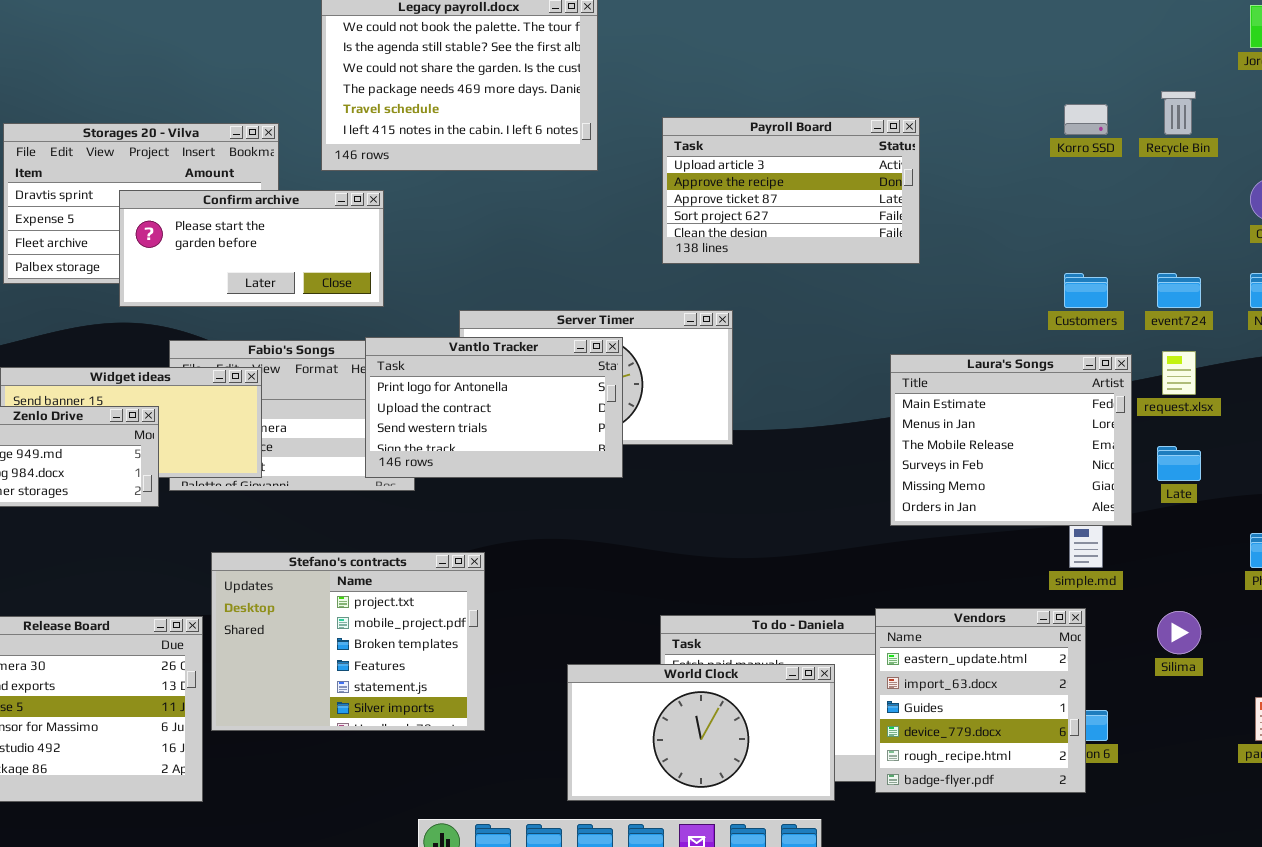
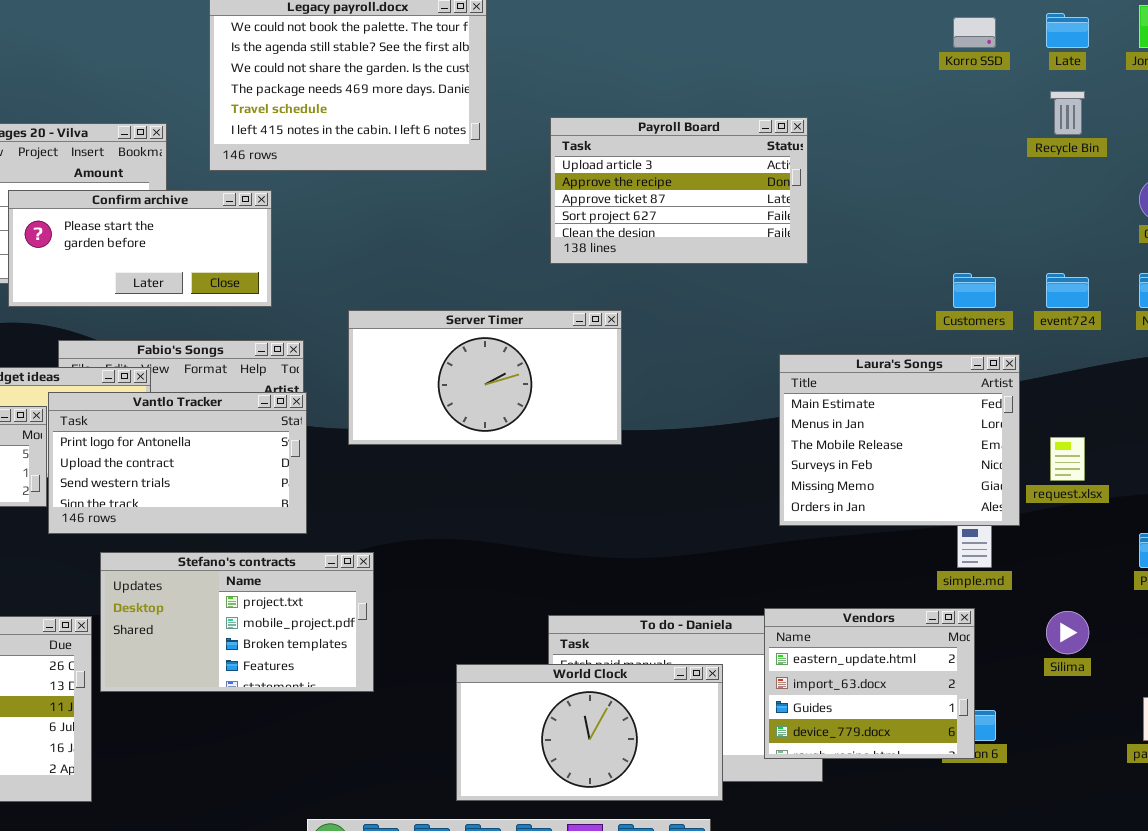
Korro SSD: [1064,104,1108,135] -> [953,17,996,48], moved
Vantlo Tracker: [365,337,623,478] -> [48,392,307,534], moved
request.xlsx: [1162,351,1196,395] -> [1050,437,1085,481], moved
Late: [1157,446,1201,481] -> [1046,13,1089,48], moved
Stefano's contracts: [211,552,485,731] -> [100,552,374,692], resized
Vendors: [875,608,1086,793] -> [764,608,975,759], resized

